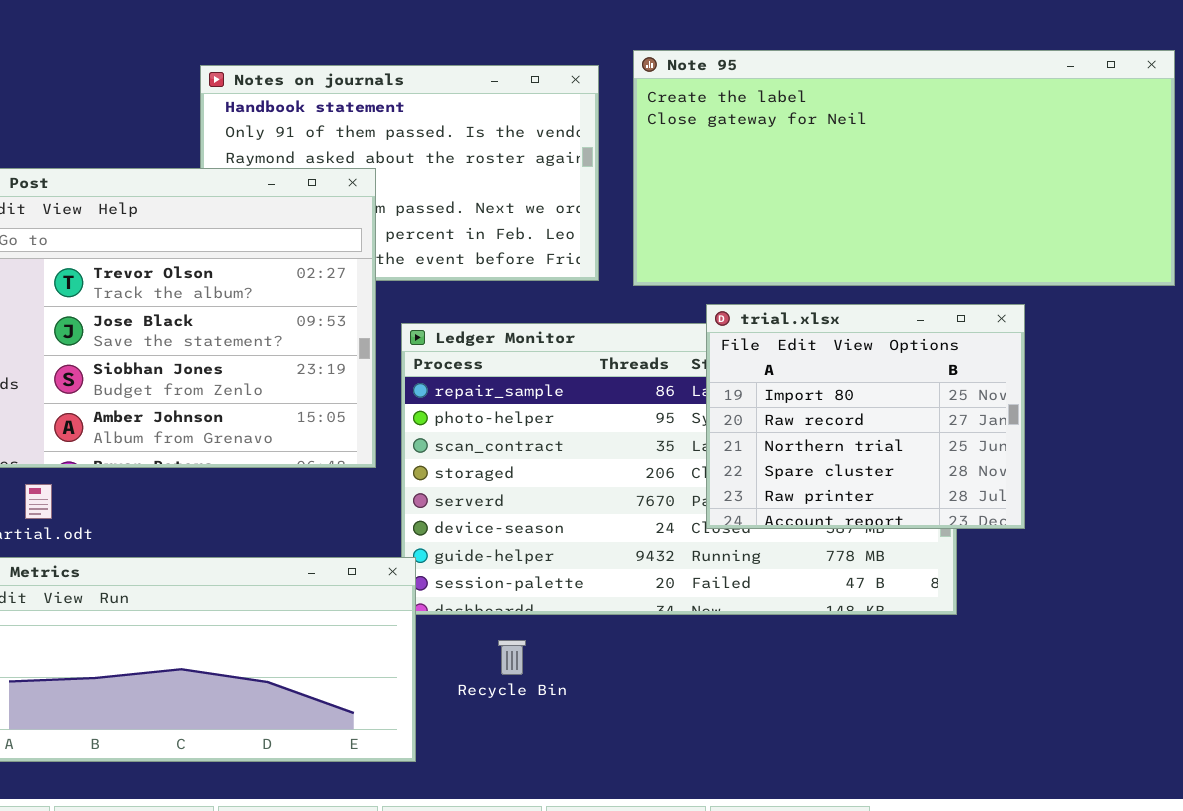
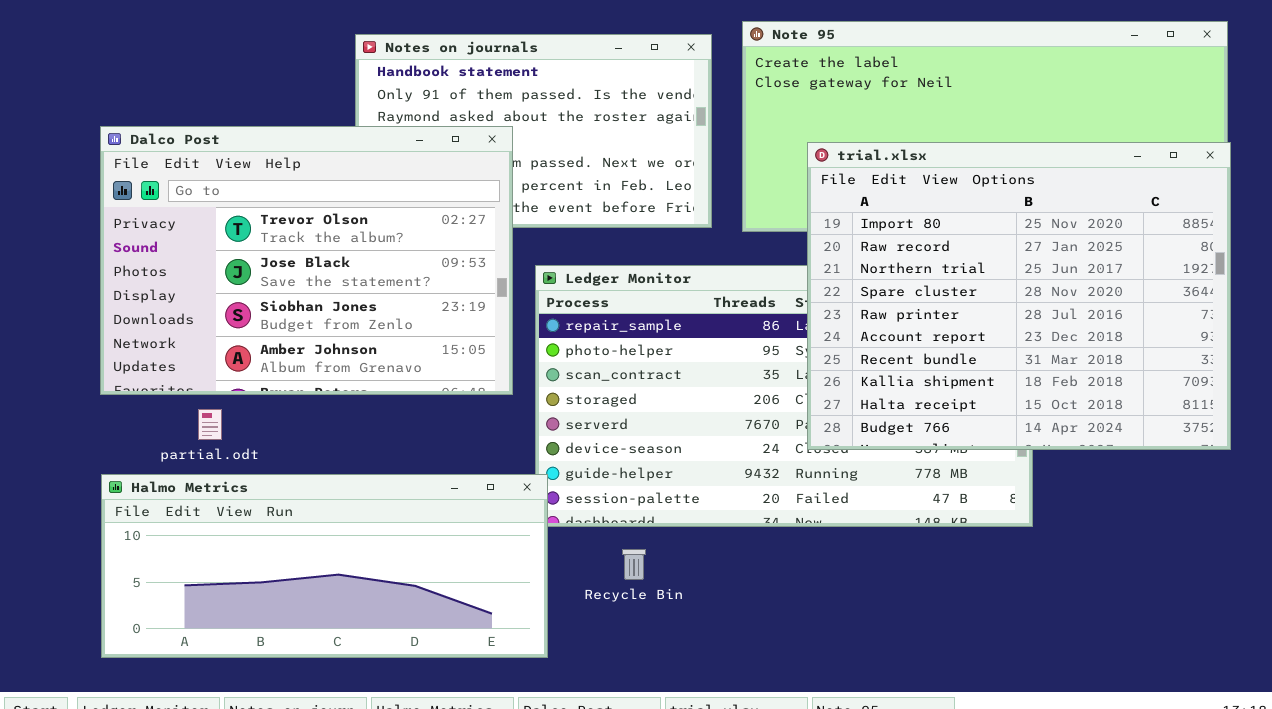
trial.xlsx: [706,304,1025,529] -> [807,142,1231,450], resized

